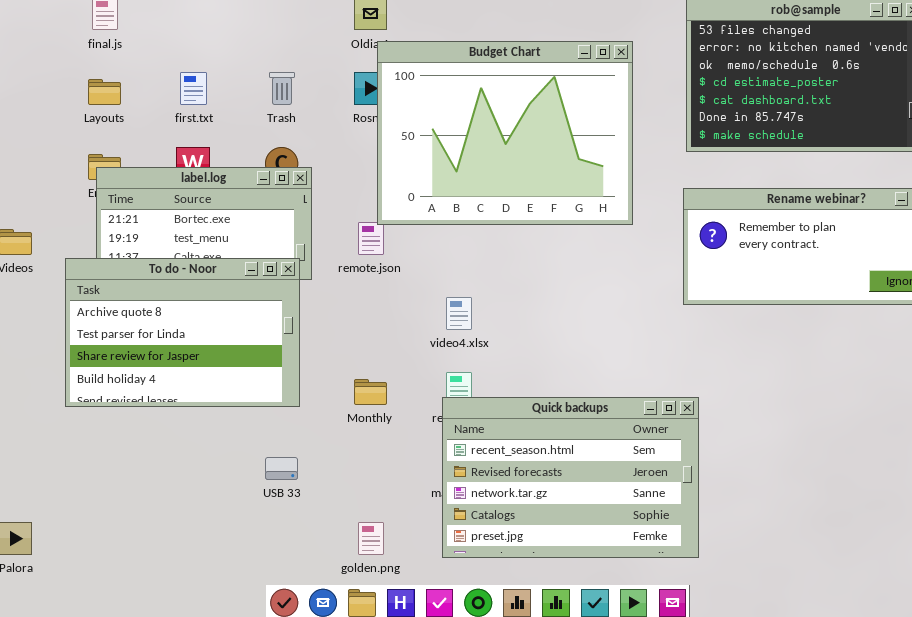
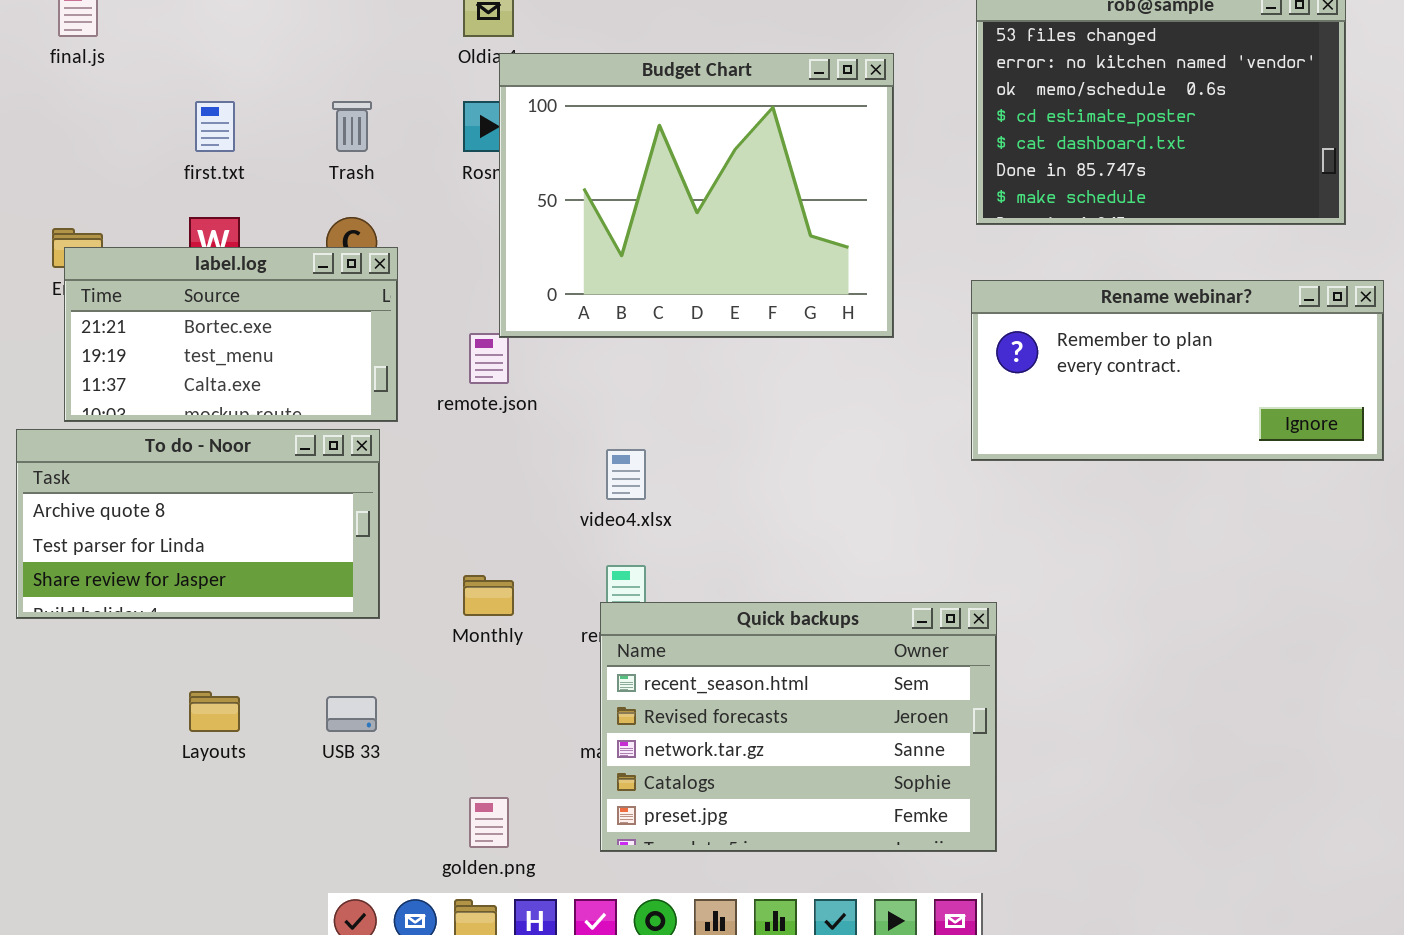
Layouts: [88,79,121,105] -> [189,691,240,732], moved
To do - Noor: [65,258,300,407] -> [16,429,380,619], resized

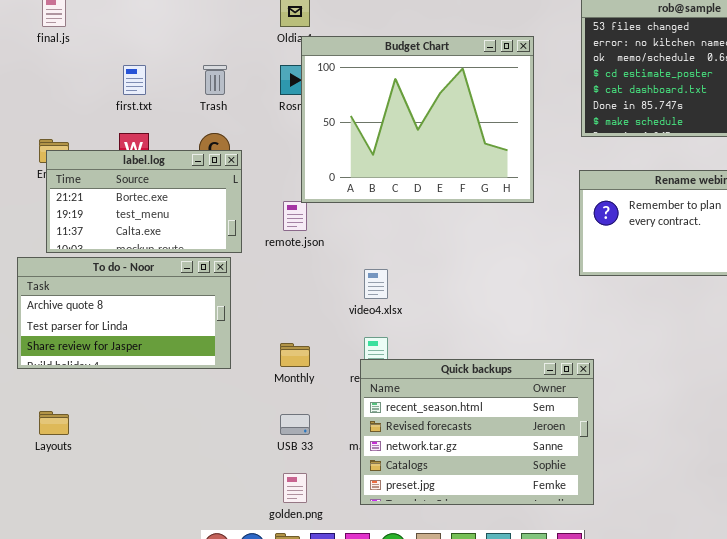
Layouts: [189,691,240,732] -> [39,411,69,435], moved
USB 33: [326,696,377,732] -> [280,414,310,435], moved

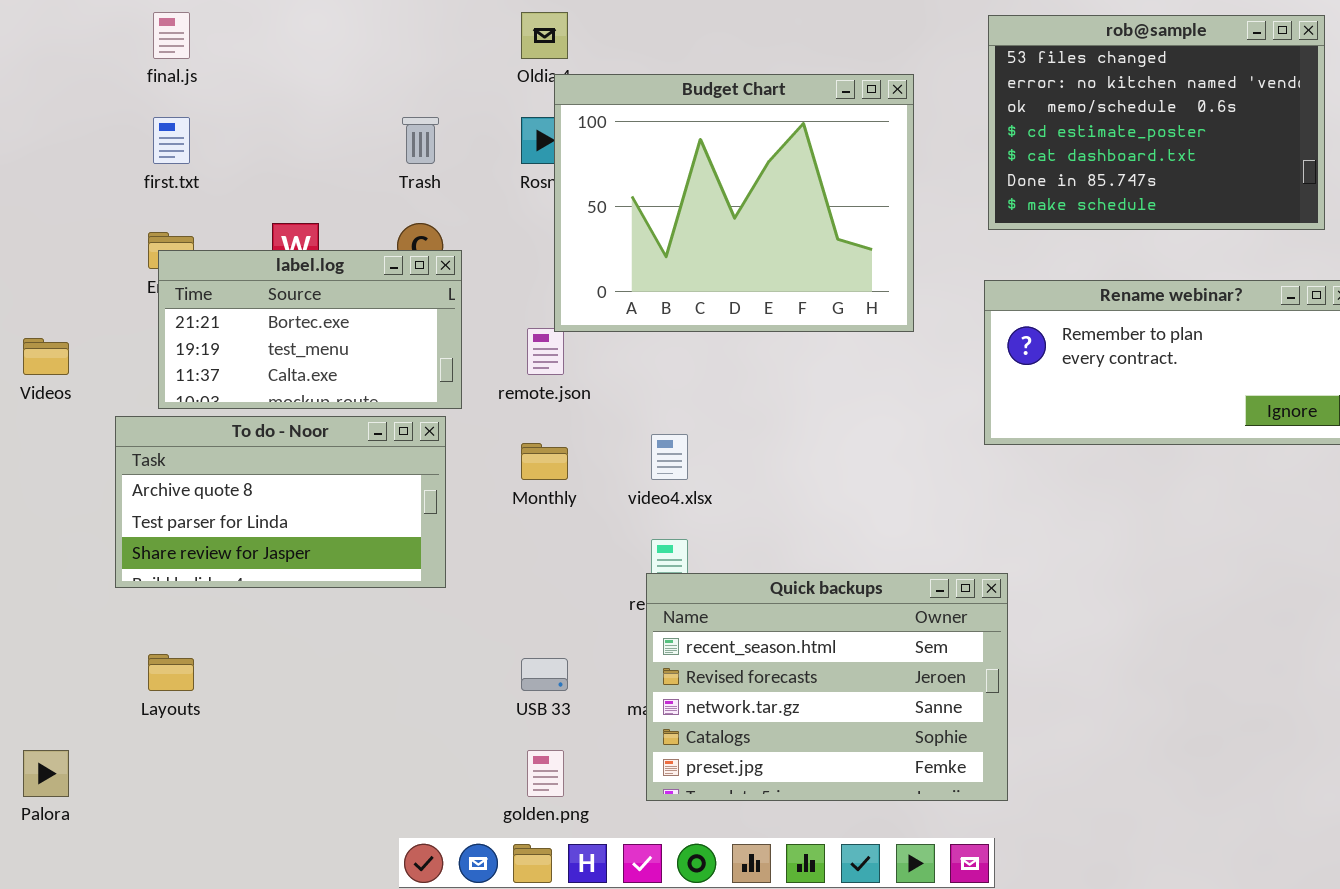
first.txt: [123,65,146,95] -> [153,117,190,164], moved
Monthly: [280,343,310,367] -> [521,443,568,480], moved

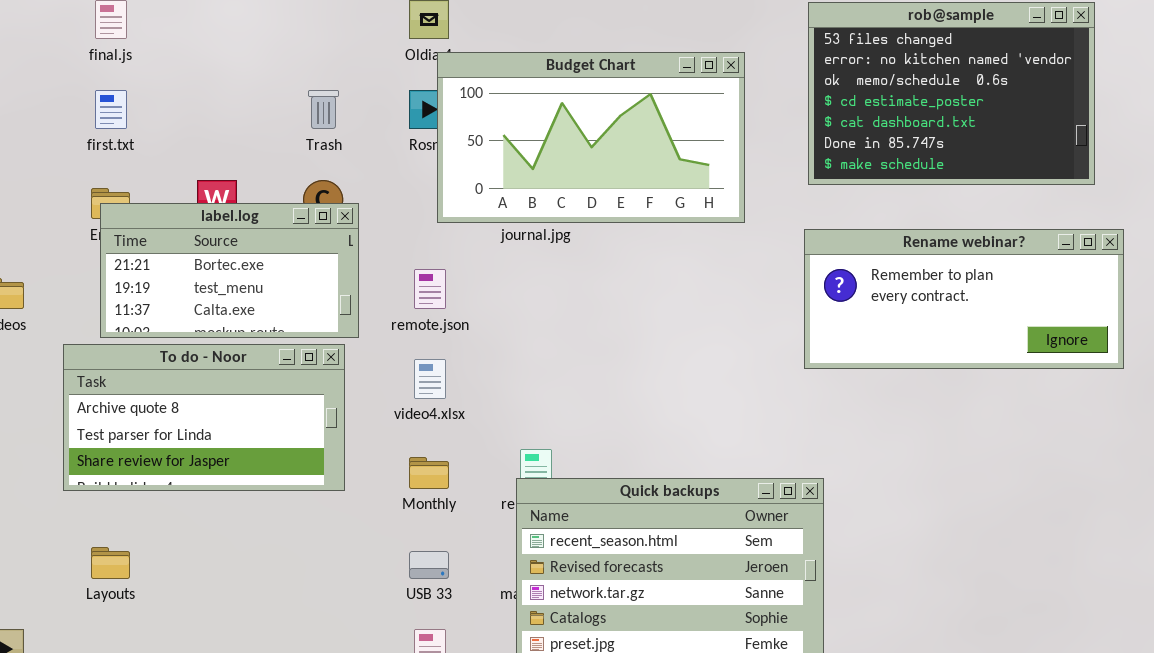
Budget Chart: [554,74,914,332] -> [437,52,745,223], resized
video4.xlsx: [651,434,688,480] -> [414,359,446,399], moved
Monthly: [521,443,568,480] -> [409,457,449,489], moved

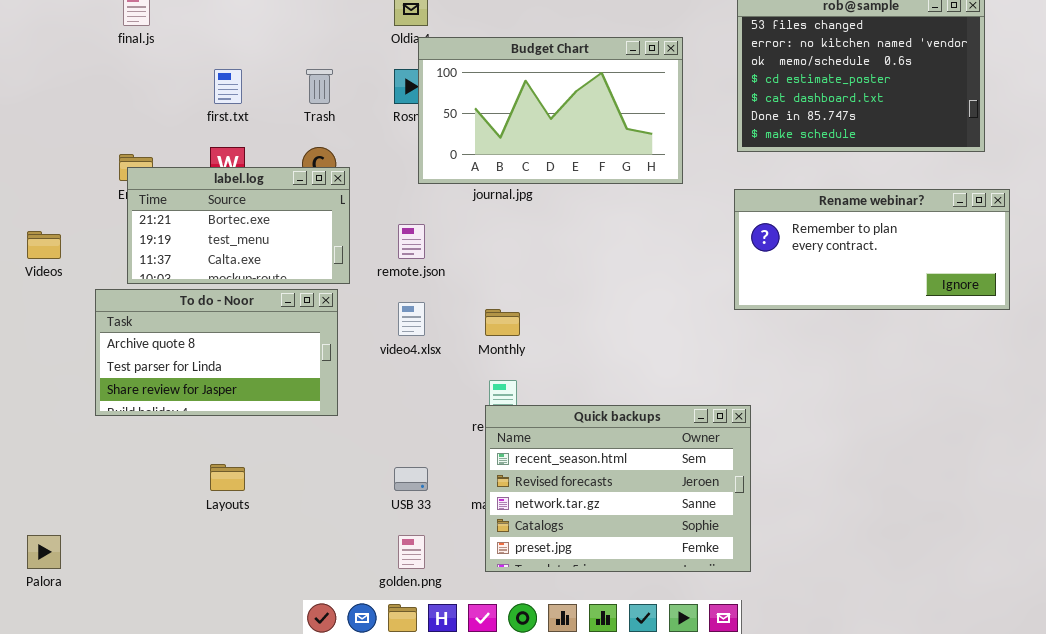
first.txt: [95,90,127,129] -> [214,69,242,104], moved
Monthly: [409,457,449,489] -> [485,309,520,336], moved
Layouts: [91,547,130,579] -> [210,464,245,491], moved

